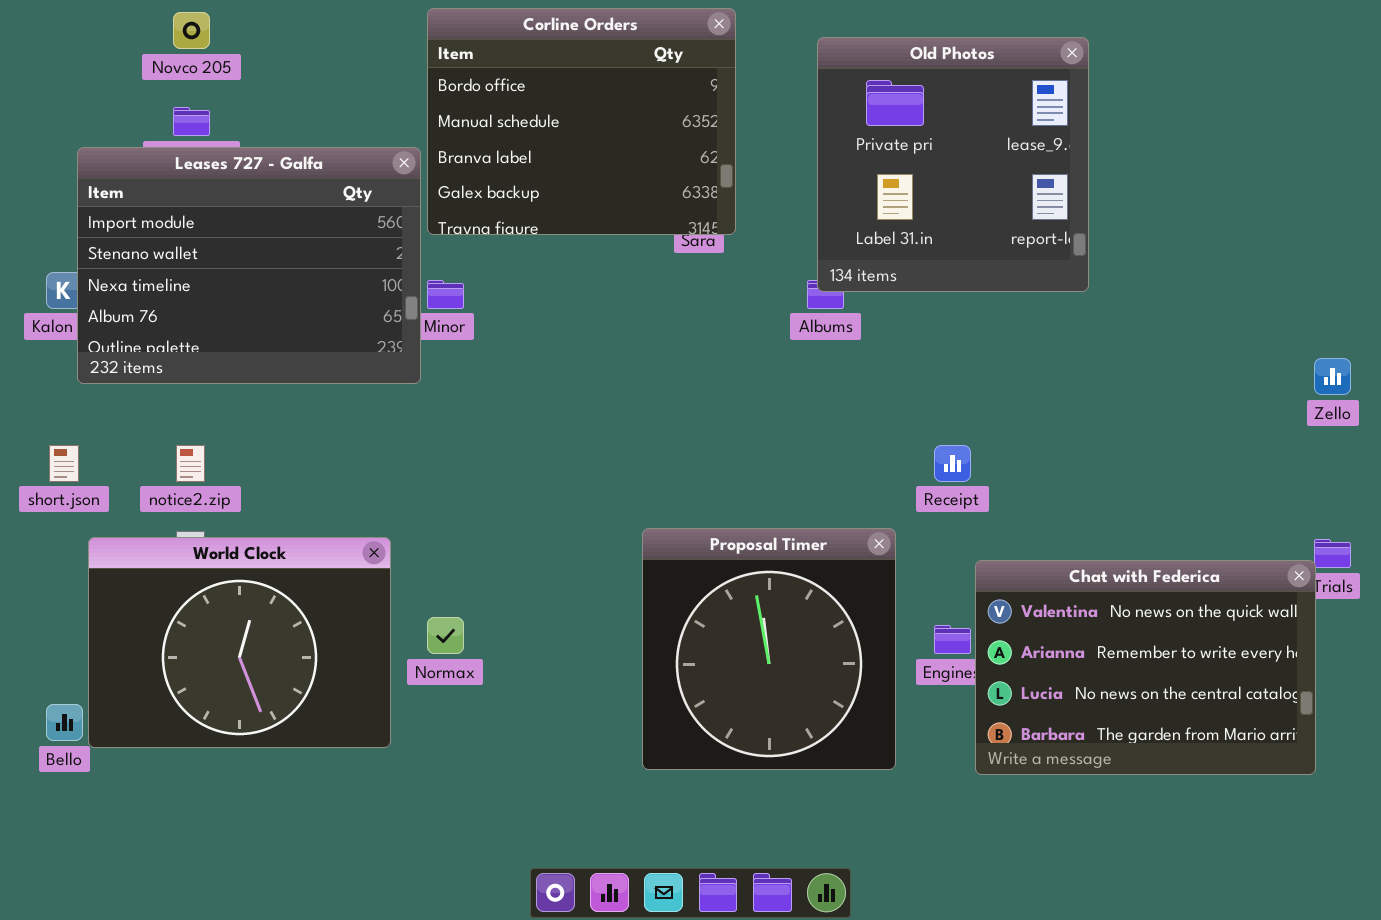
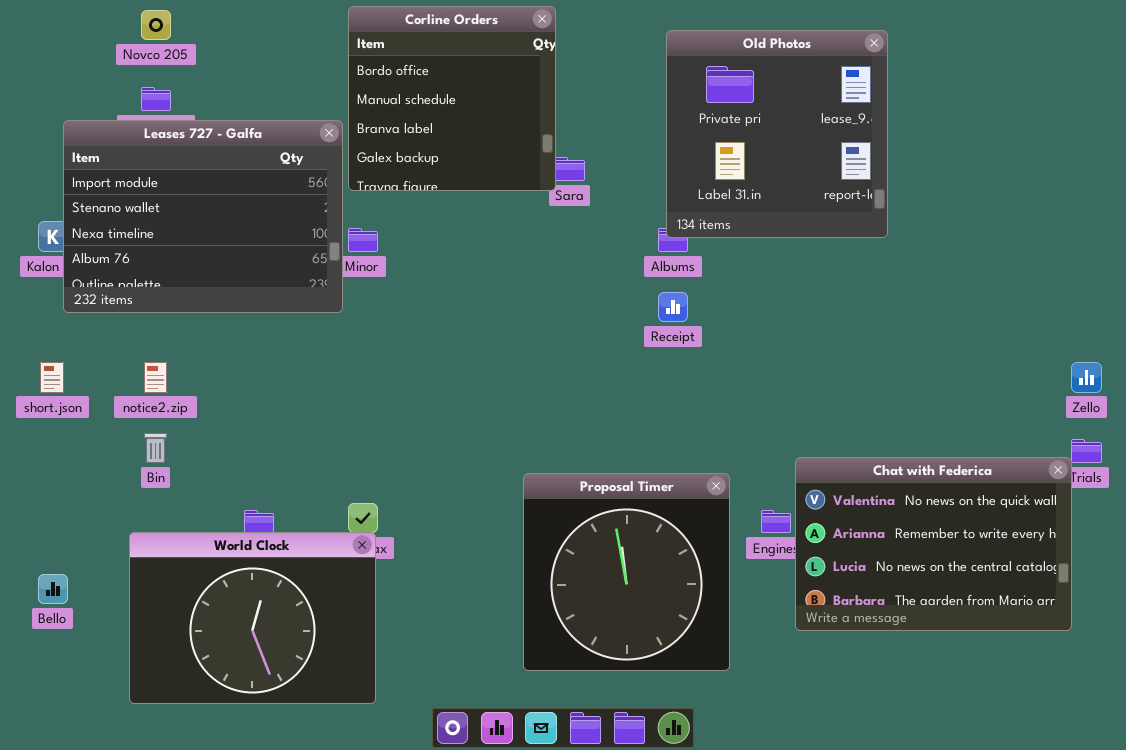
Corline Orders: [427,8,736,235] -> [348,6,556,191], resized
Zello: [1314,358,1351,395] -> [1071,362,1102,393], moved
Receipt: [934,445,971,482] -> [658,292,688,322], moved
Proposal Timer: [642,528,896,770] -> [523,473,730,671], moved
World Clock: [88,537,391,748] -> [129,532,376,704], moved

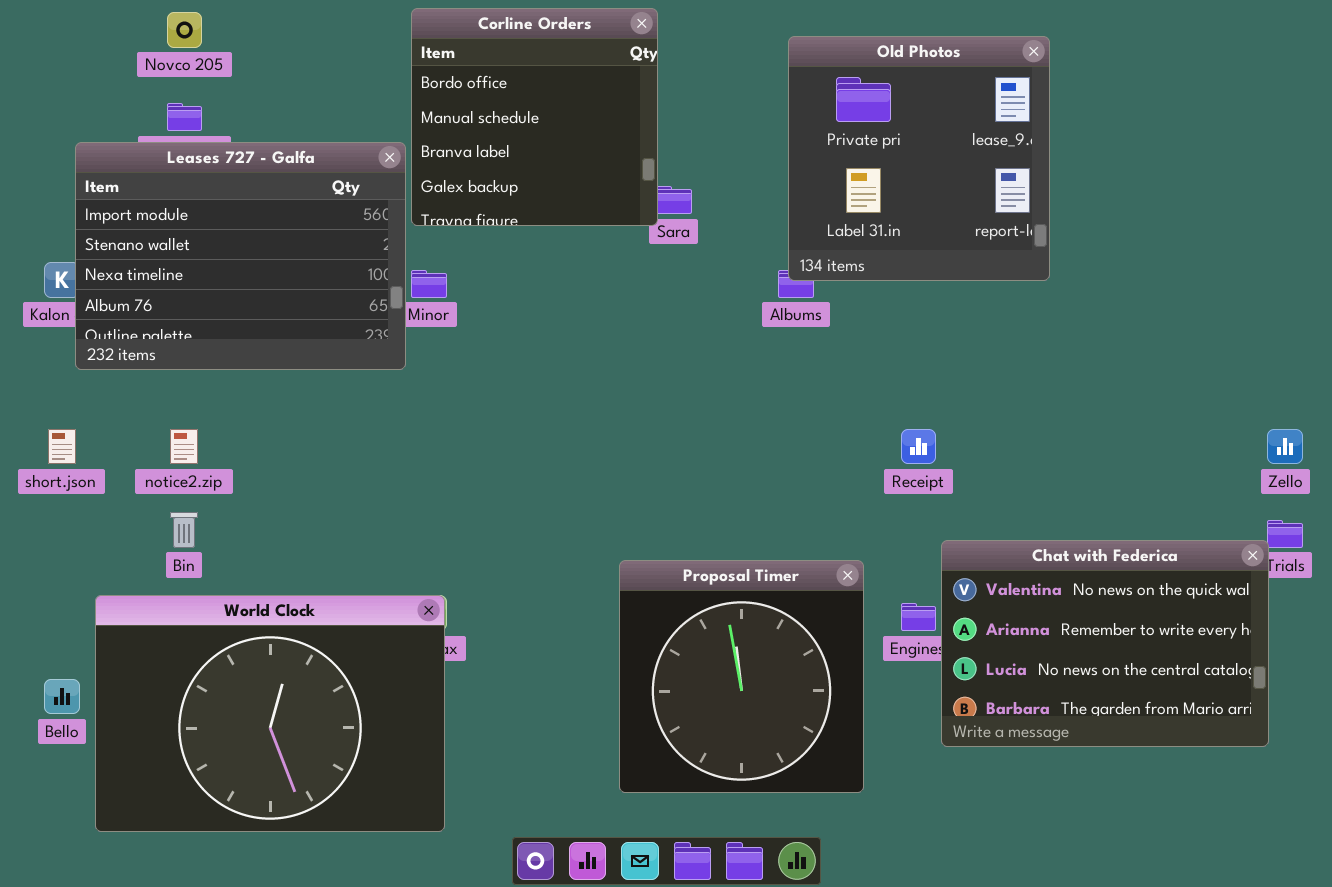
Receipt: [658,292,688,322] -> [901,429,936,464], moved
World Clock: [129,532,376,704] -> [95,595,445,832], resized

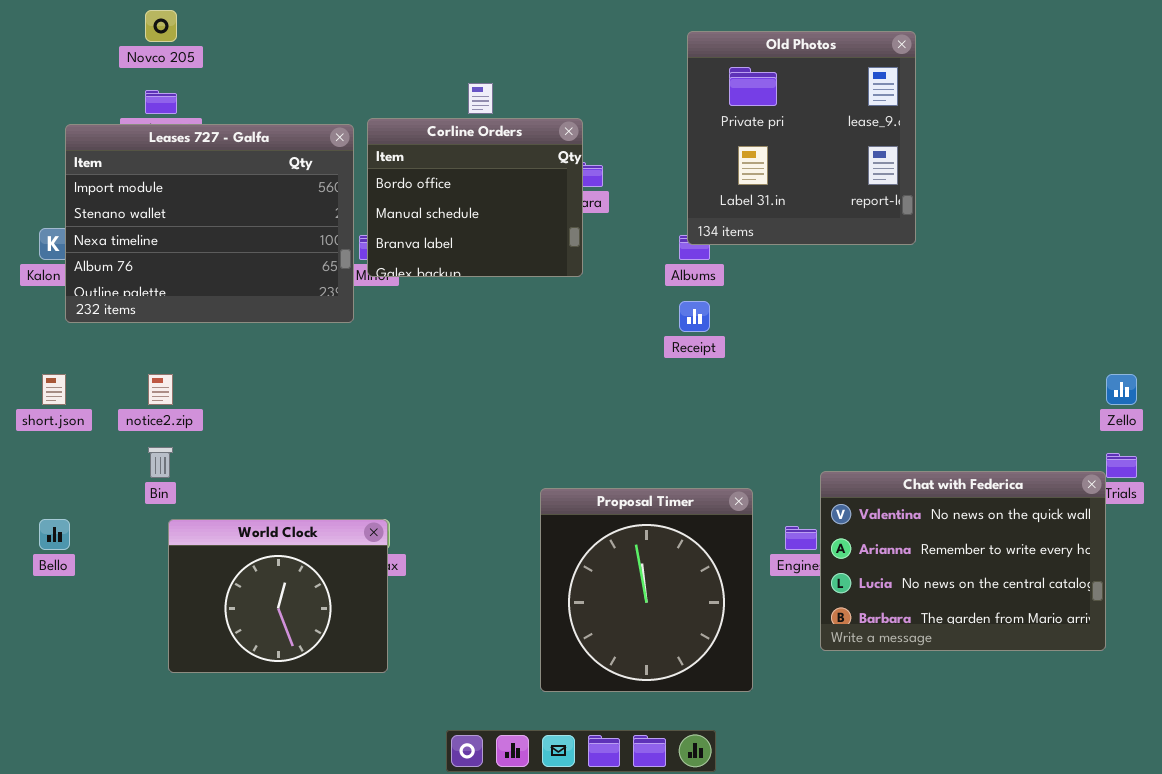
Corline Orders: [411,8,658,226] -> [367,118,583,277], moved, resized
Receipt: [901,429,936,464] -> [679,301,710,332], moved
World Clock: [95,595,445,832] -> [168,519,388,673], resized
Bello: [44,679,80,714] -> [39,519,70,550], moved

